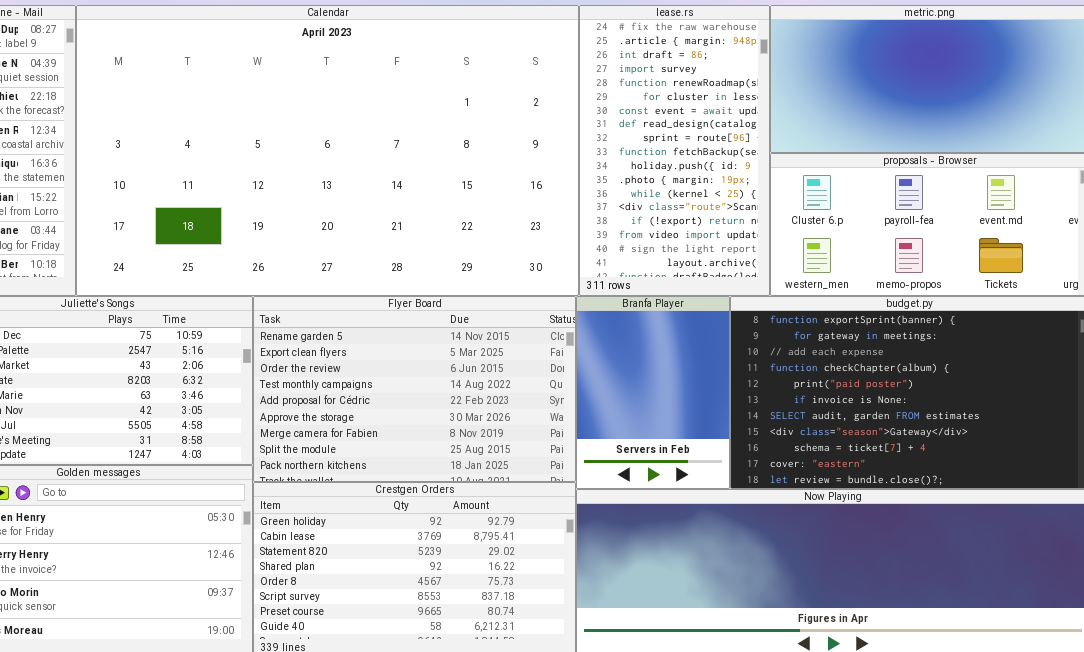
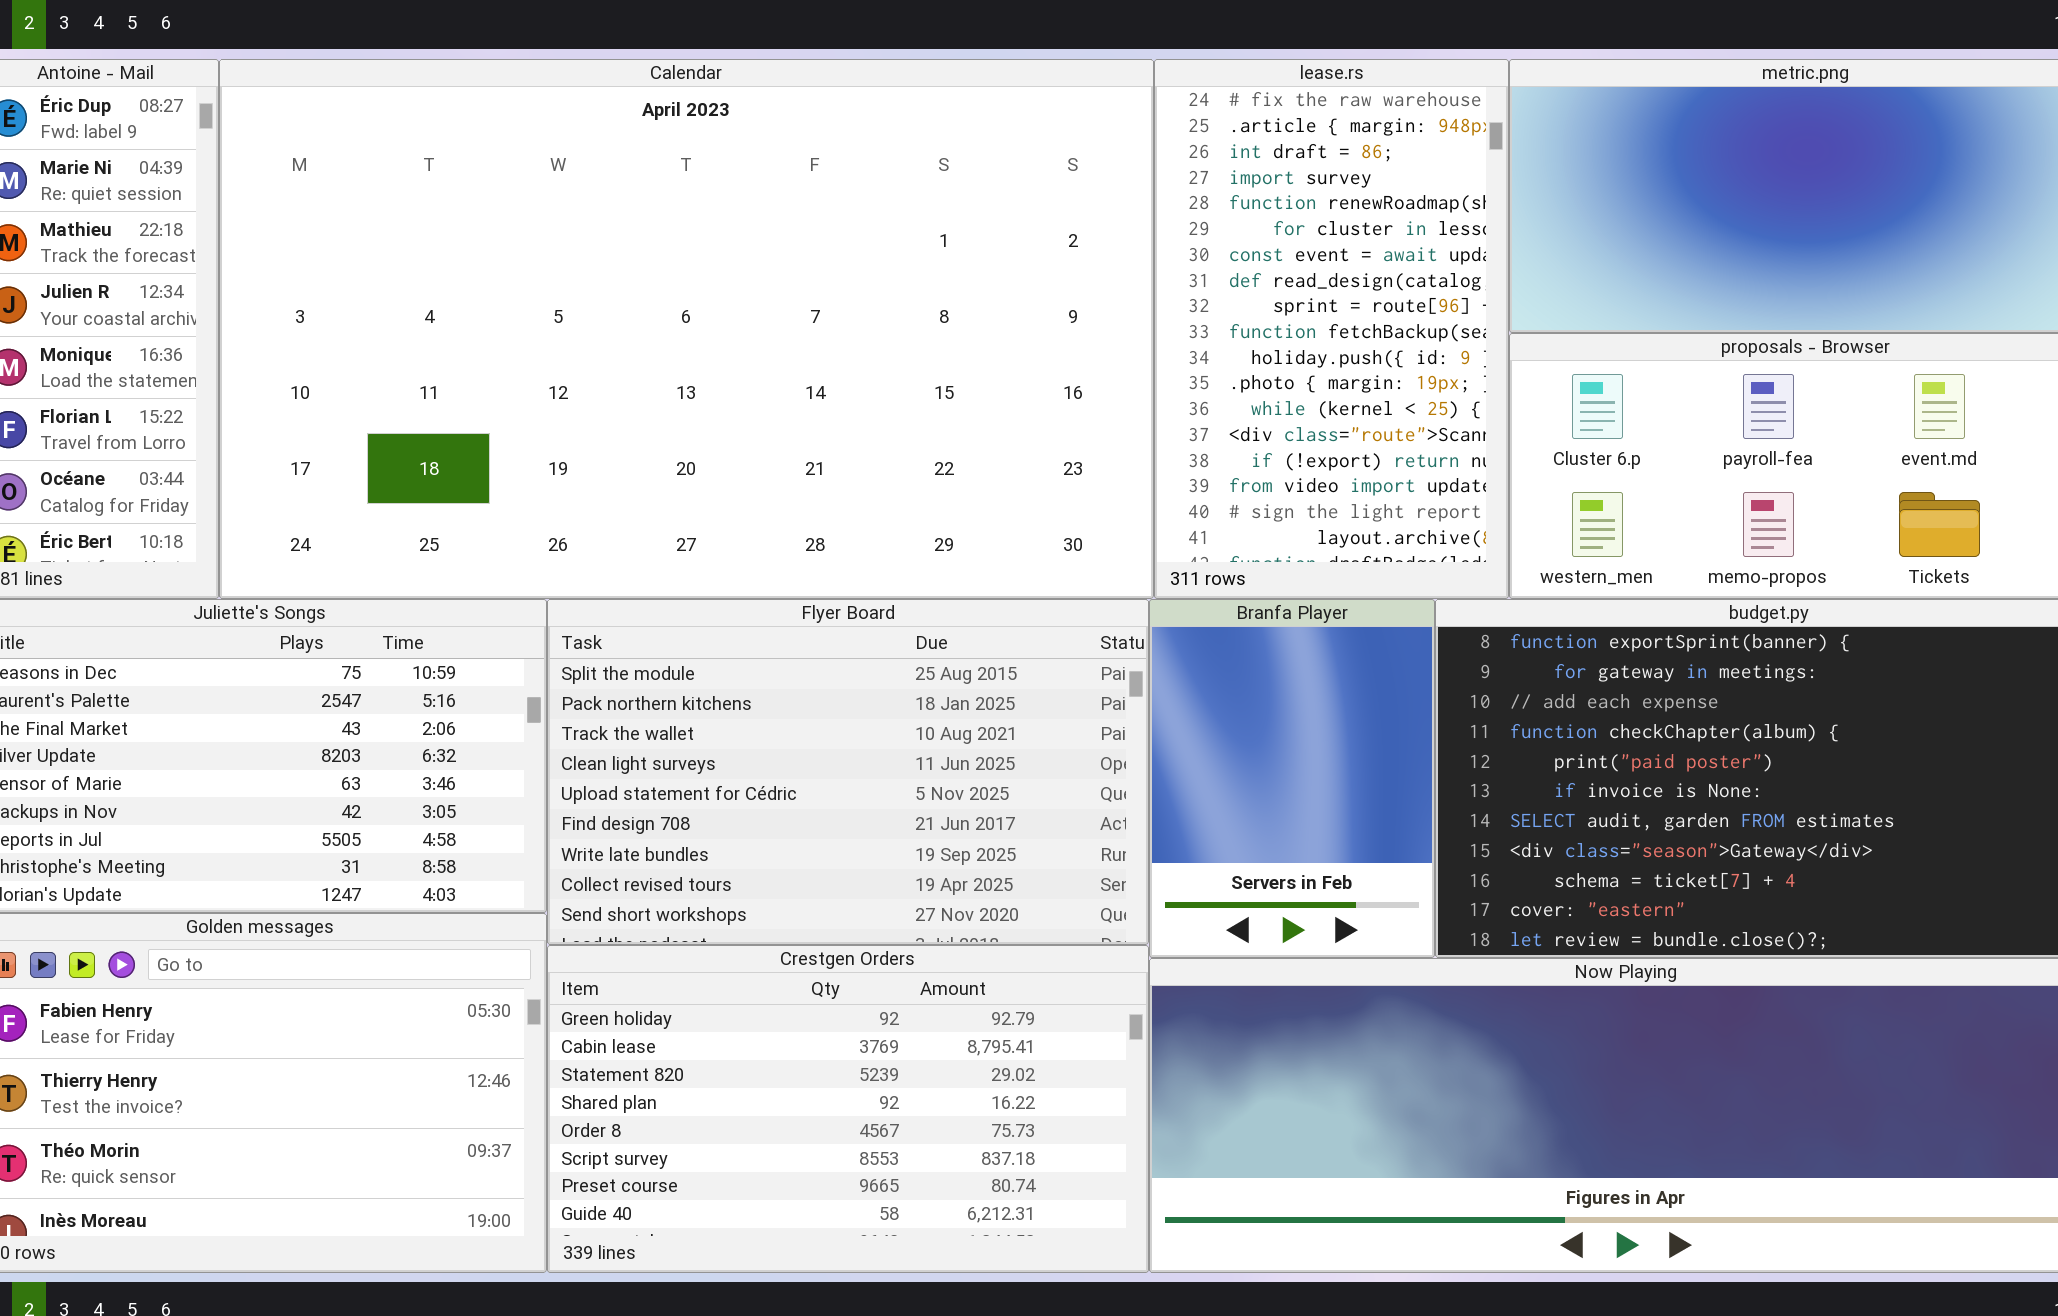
Flyer Board: [253,296,576,482] -> [547,599,1149,945], scrolled down 7 rows

